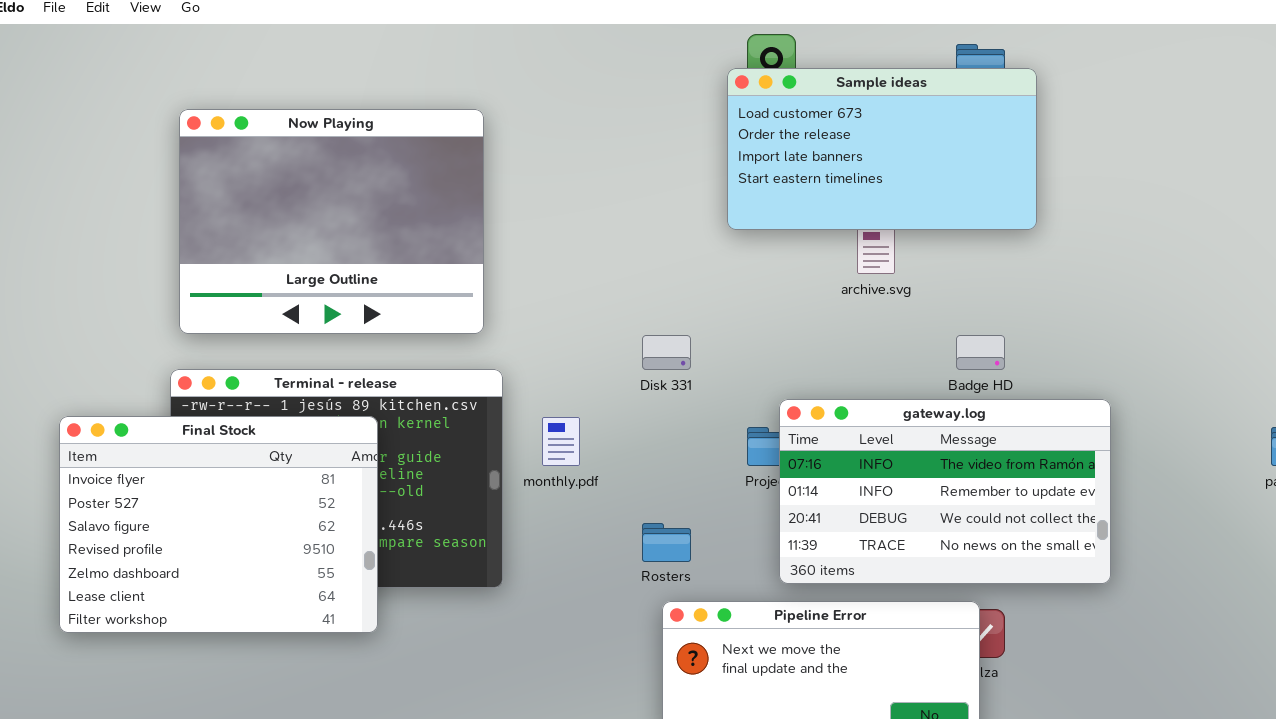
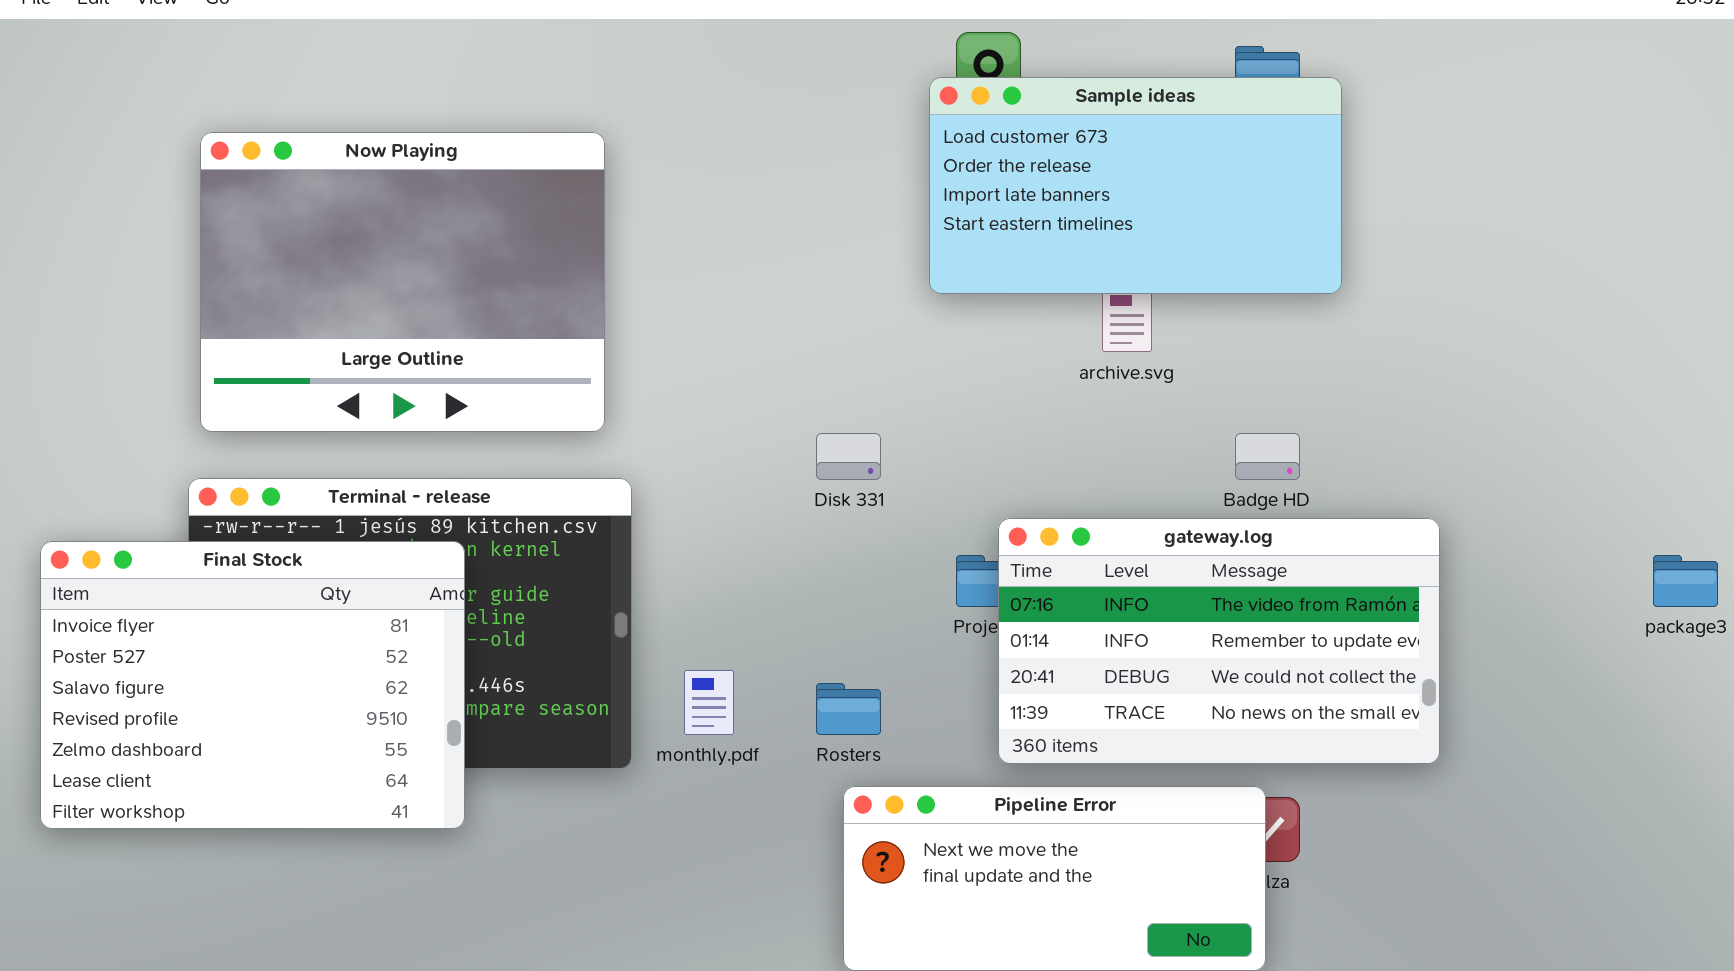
monthly.pdf: [542,417,580,466] -> [684,670,734,735], moved

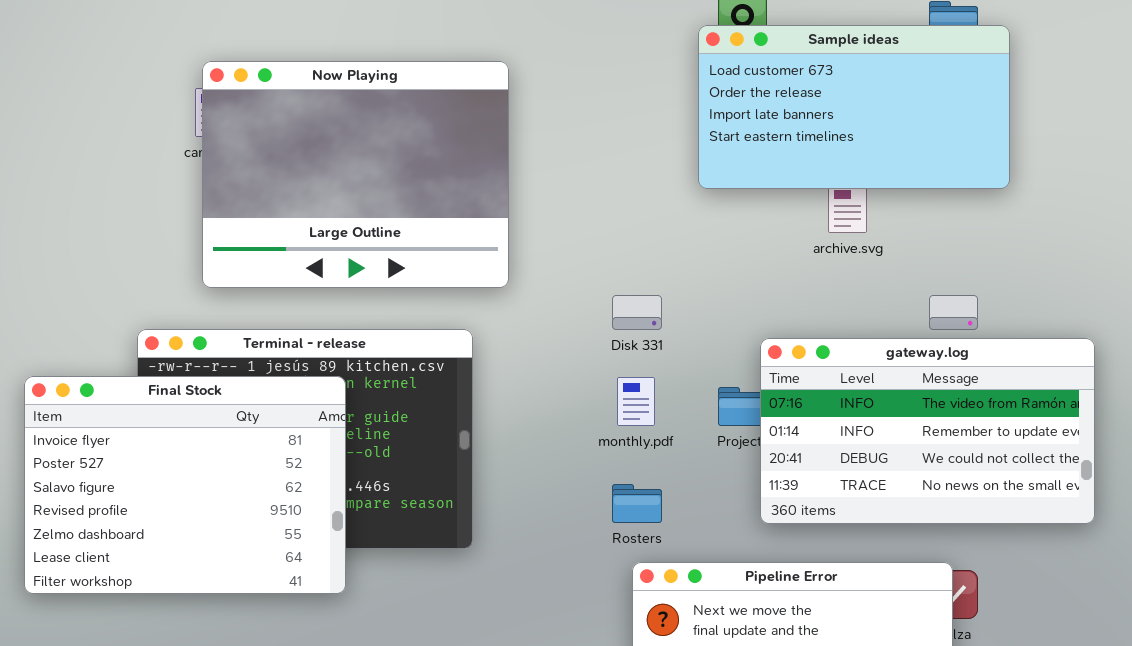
Now Playing: [200,132,605,432] -> [202,61,509,288], moved
gateway.log: [998,518,1440,764] -> [760,338,1095,524], moved
monthly.pdf: [684,670,734,735] -> [617,377,655,426], moved

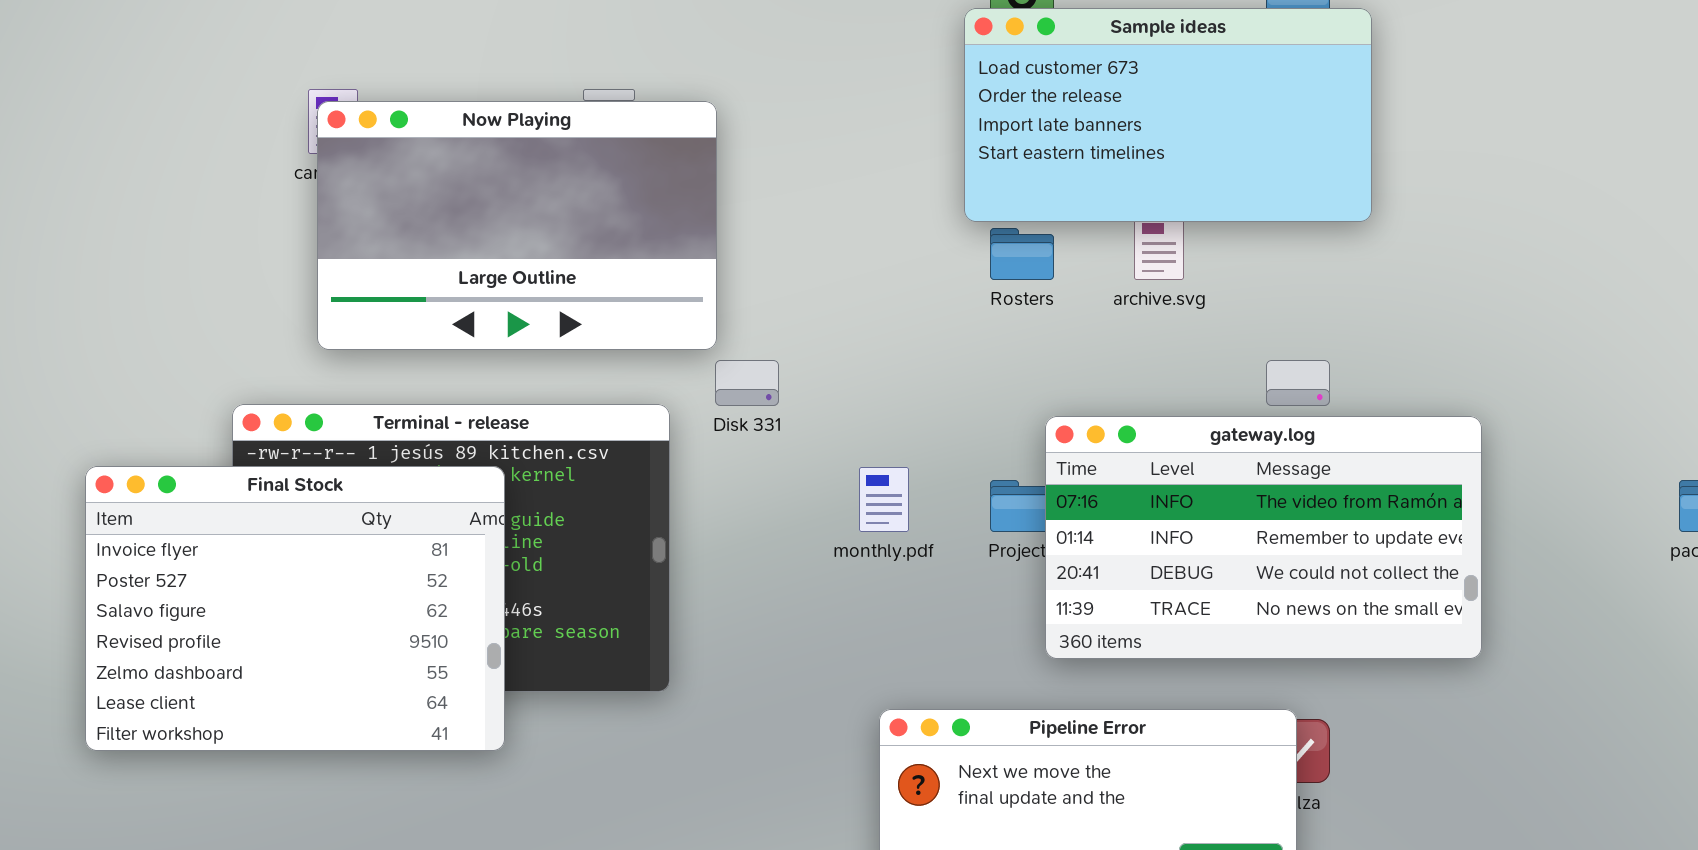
Now Playing: [202,61,509,288] -> [317,101,717,350], resized
Disk 331: [612,295,662,330] -> [715,360,779,406], moved
Rosters: [612,484,662,523] -> [990,228,1054,280], moved

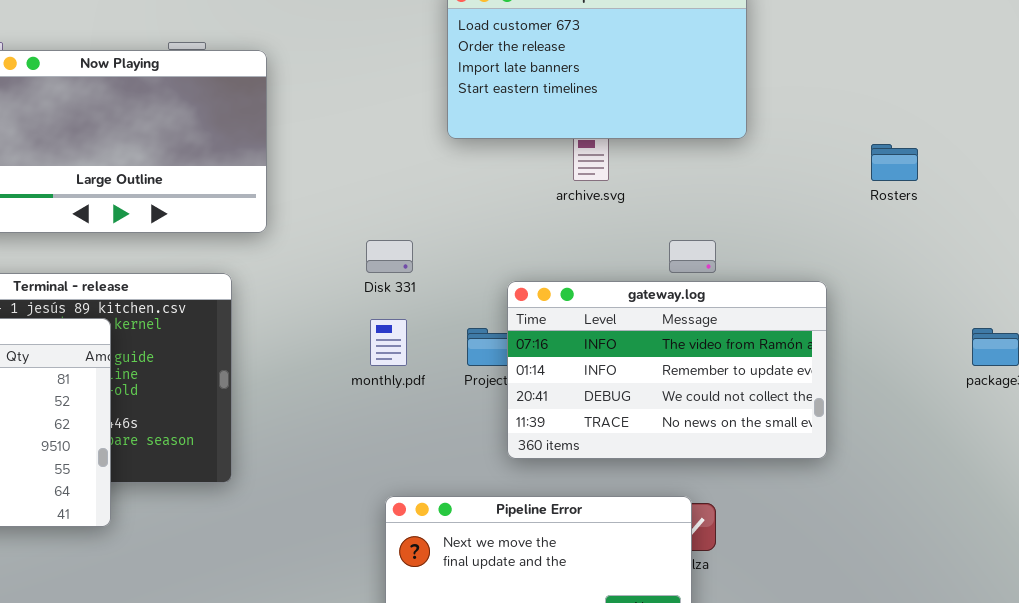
Rosters: [990,228,1054,280] -> [871,144,918,181], moved
Disk 331: [715,360,779,406] -> [366,240,413,273], moved

